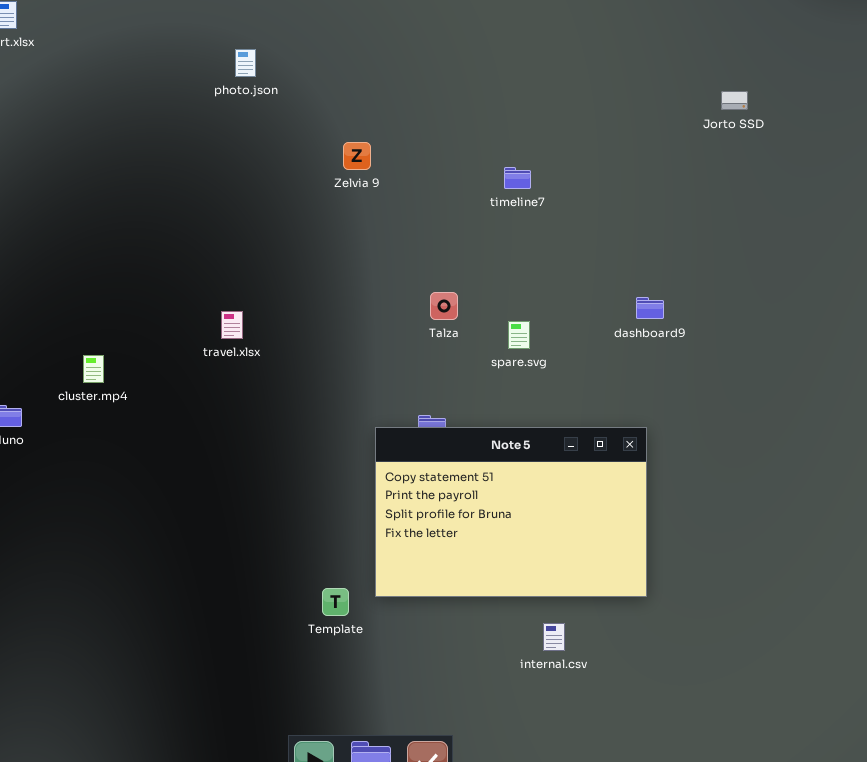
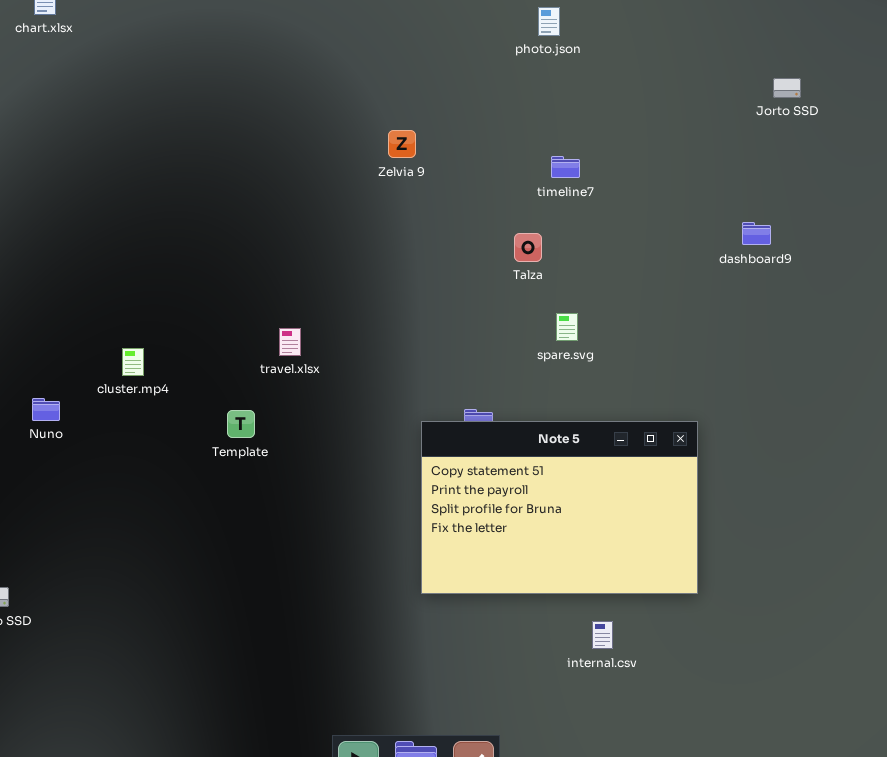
photo.json: [235,49,256,77] -> [538,7,560,36], moved
Talza: [430,292,458,320] -> [514,233,542,262], moved
dashboard9: [636,297,664,319] -> [742,222,771,245], moved
travel.xlsx: [221,311,243,339] -> [279,328,301,356], moved
Template: [322,588,349,616] -> [227,410,255,438], moved

